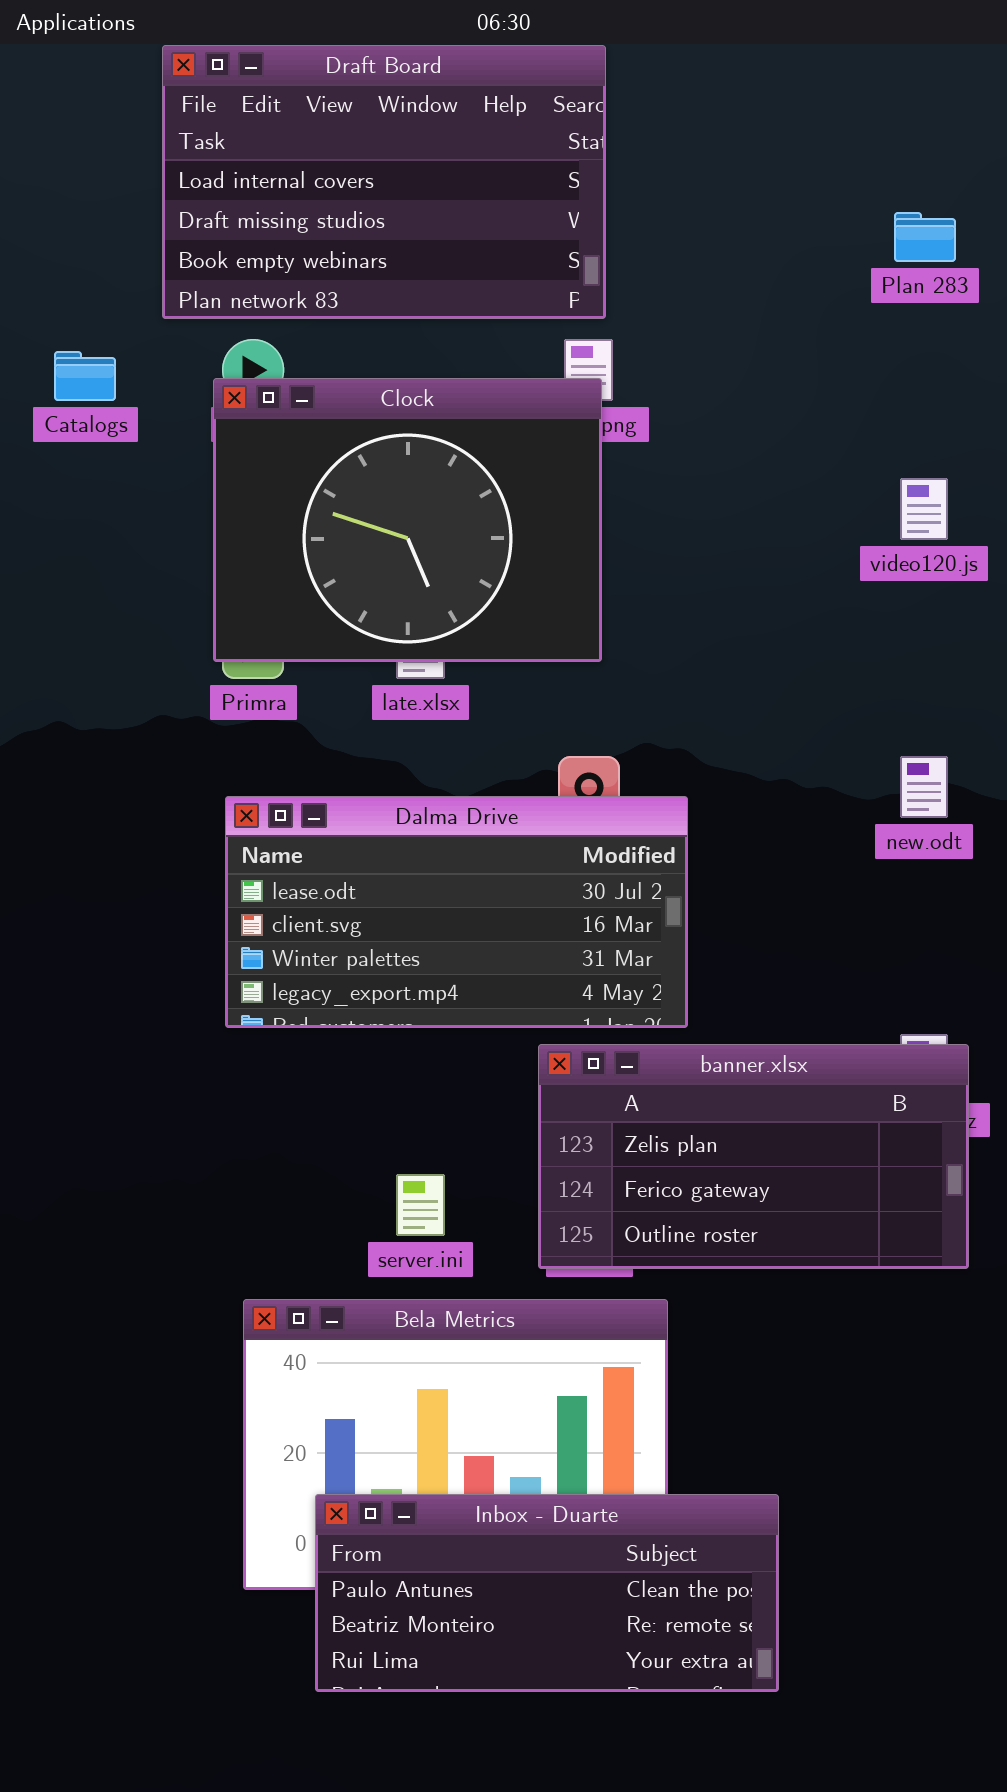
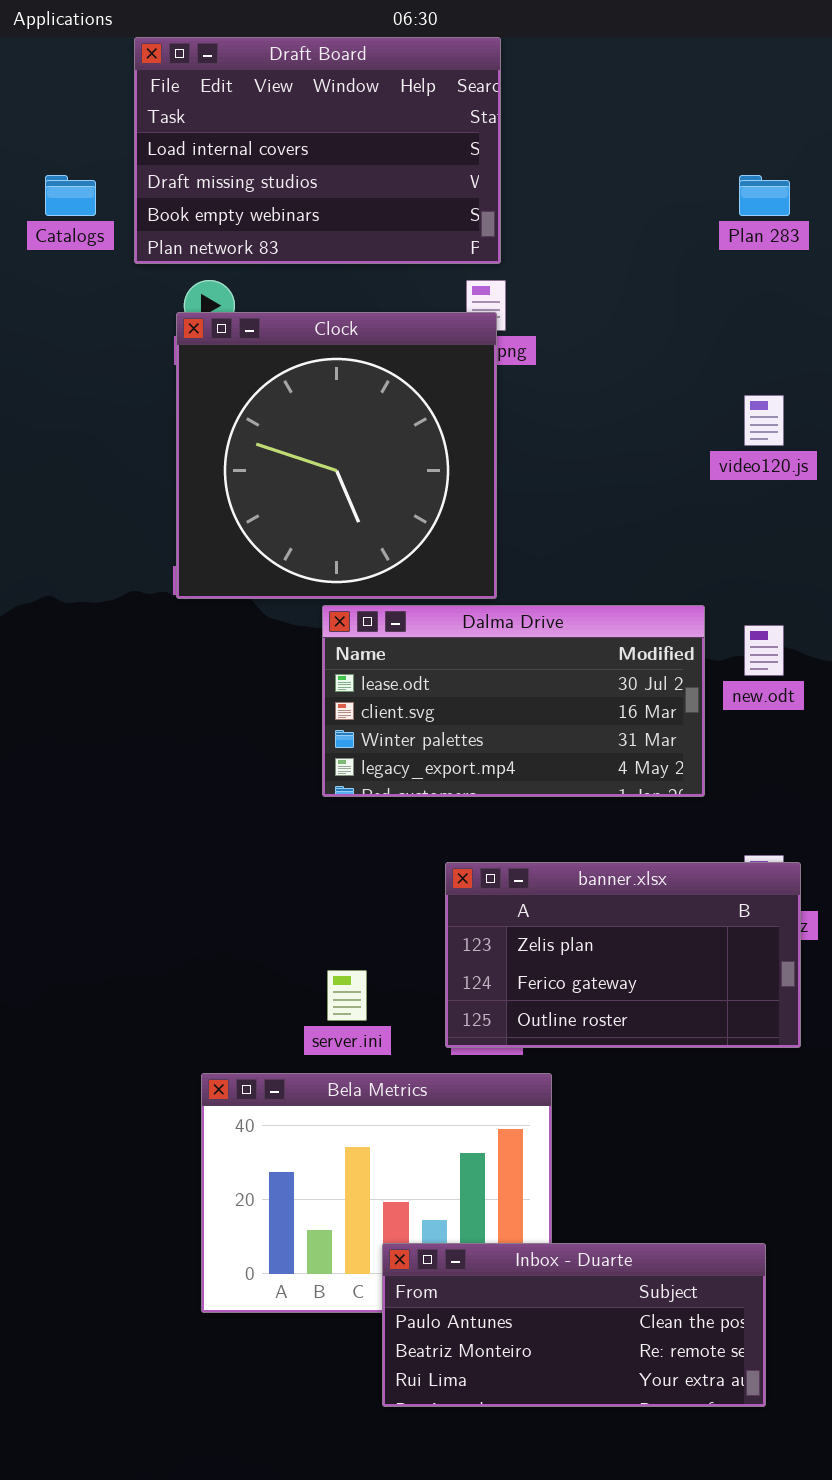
Catalogs: [54,351,116,401] -> [45,175,96,216], moved
Clock: [213,378,602,662] -> [176,312,497,599], resized
Dalma Drive: [225,796,688,1028] -> [322,605,705,797], moved
Inbox - Duarte: [315,1494,779,1692] -> [382,1243,766,1407], moved

